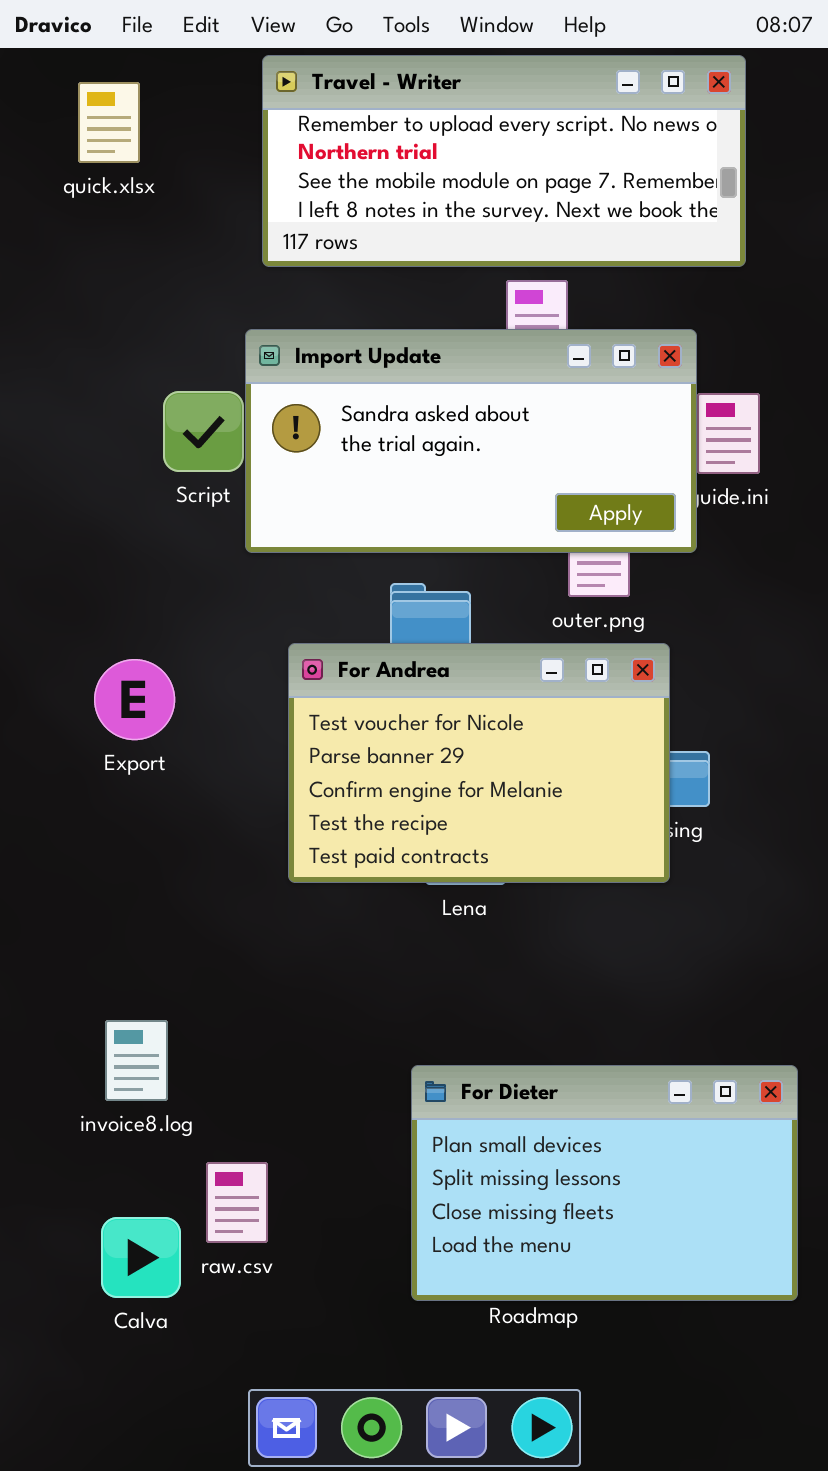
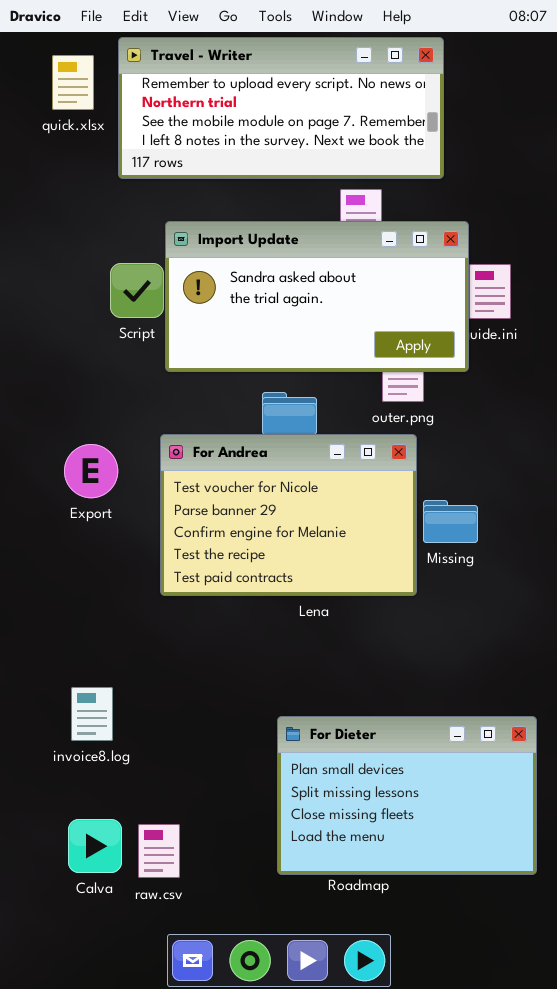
Travel - Writer: [262,55,746,267] -> [118,37,444,179], moved
For Andrea: [288,643,670,883] -> [160,434,417,596], moved
raw.csv: [206,1162,268,1243] -> [138,824,180,878], moved

